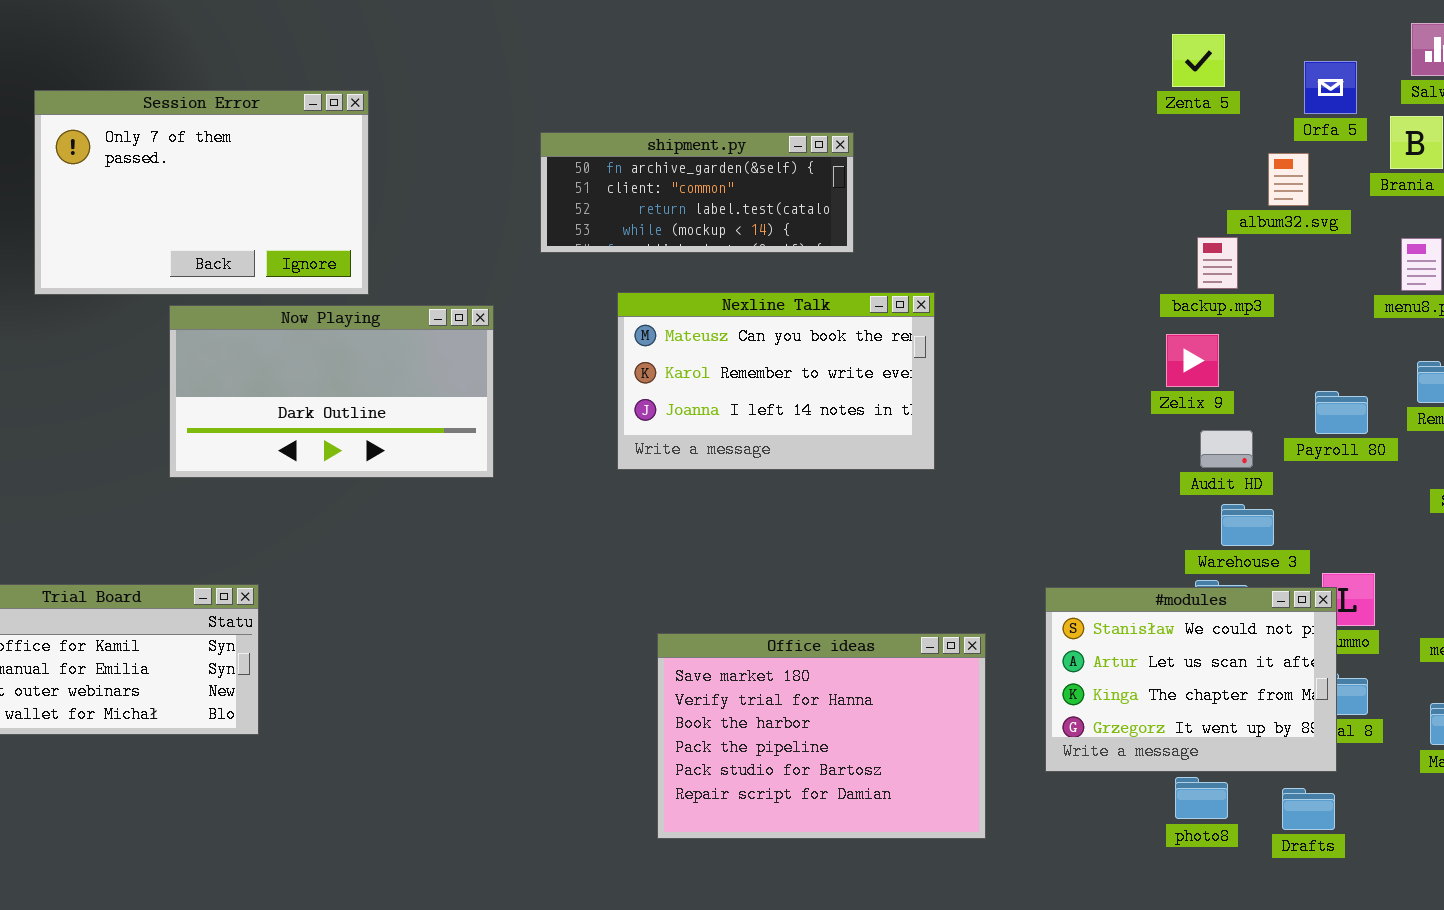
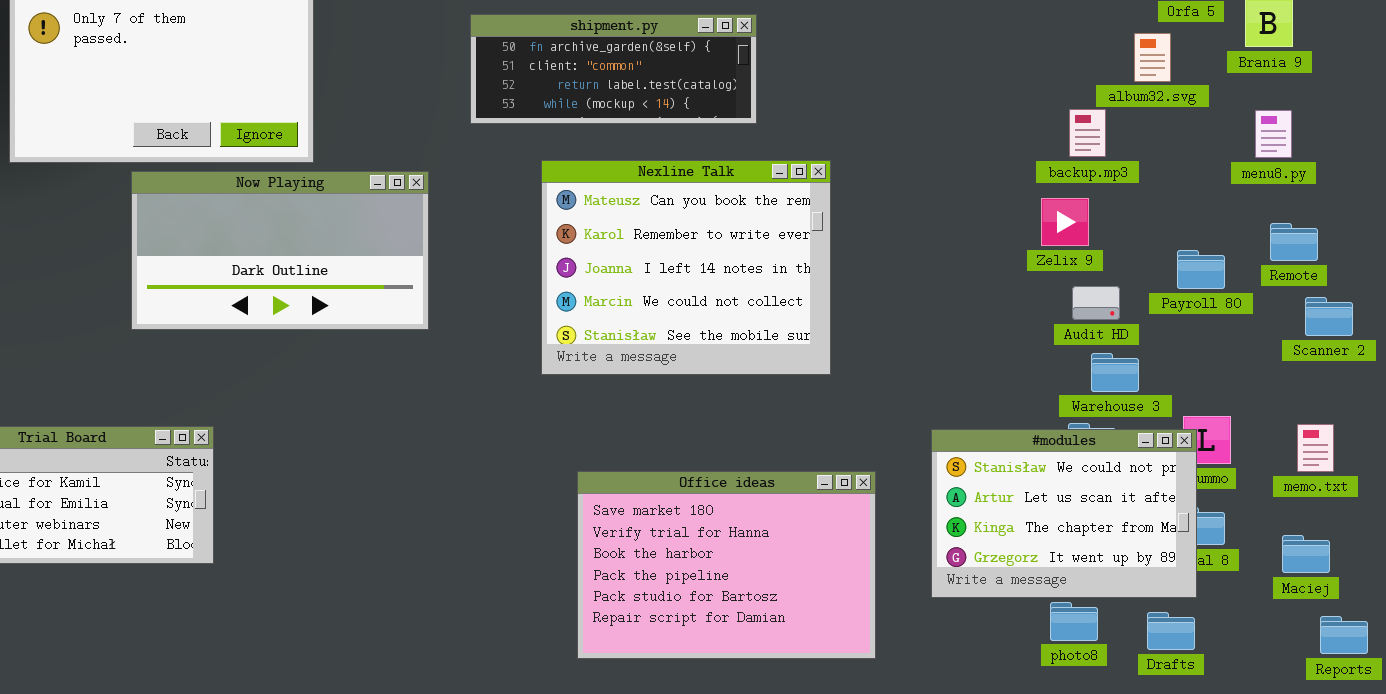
Nexline Talk: [617,292,935,470] -> [541,160,831,375], resized

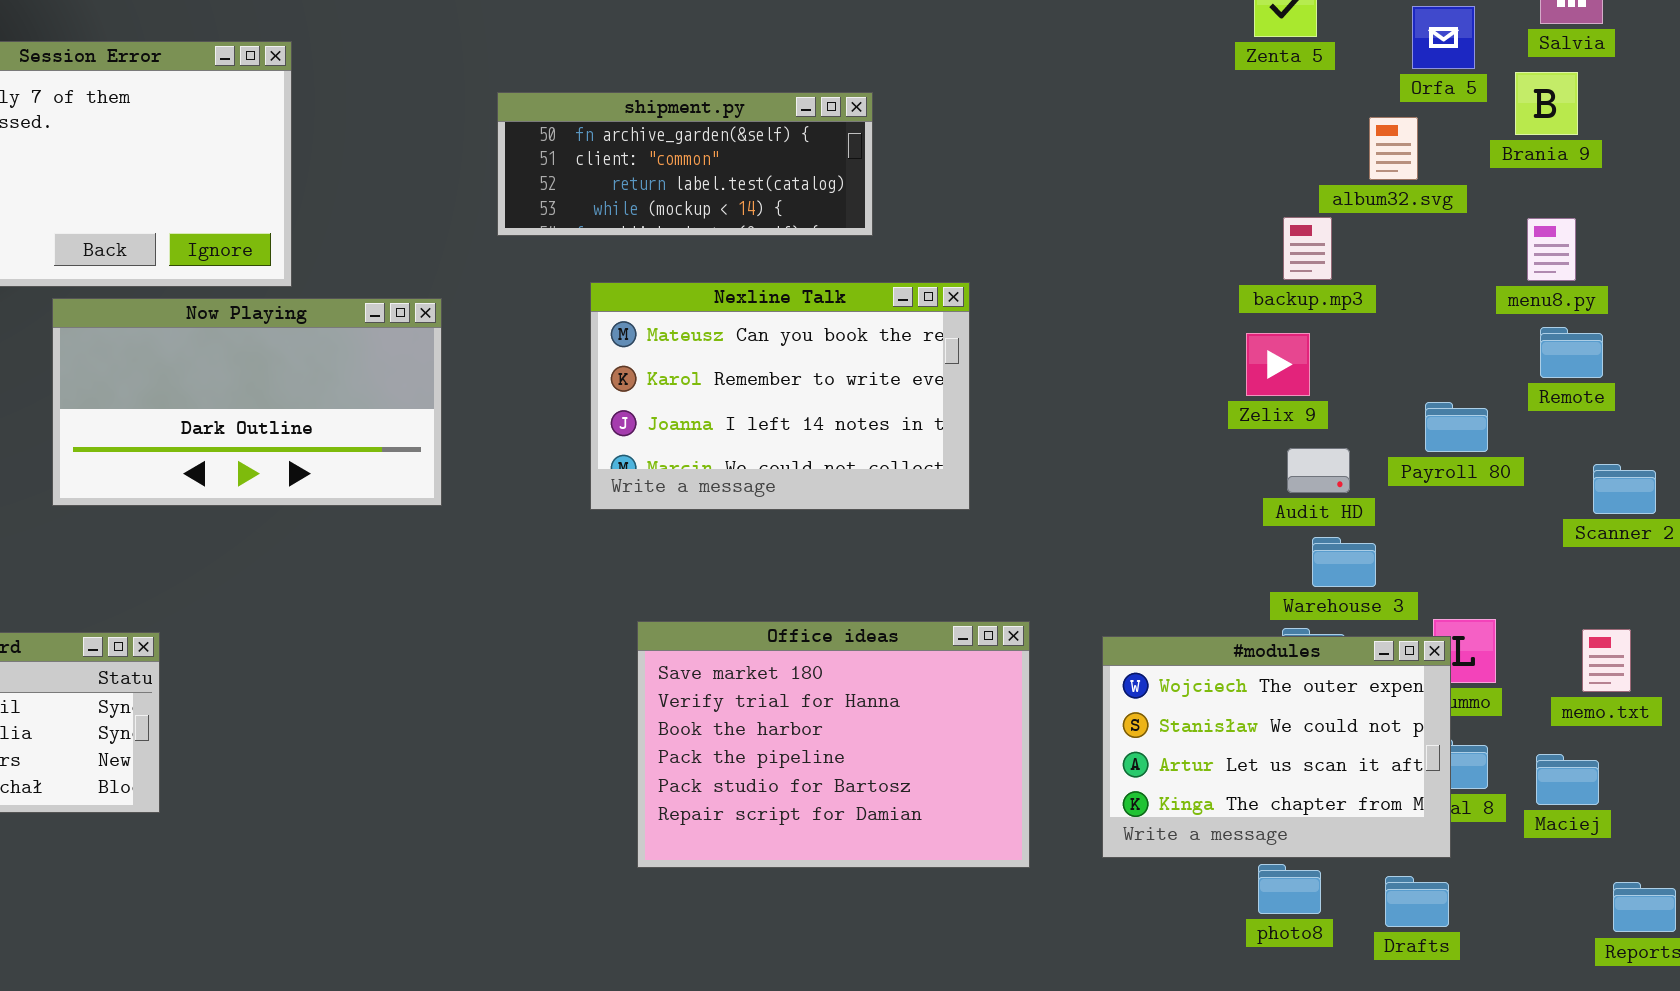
Nexline Talk: [541,160,831,375] -> [590,282,970,510], resized
Remote: [1270,223,1318,261] -> [1540,327,1603,378], moved
#modules: [931,429,1197,598] -> [1102,636,1451,858], scrolled up 1 row
Office ideas: [577,471,876,659] -> [637,621,1030,868], moved
Maciej: [1282,535,1330,573] -> [1536,754,1599,805], moved

